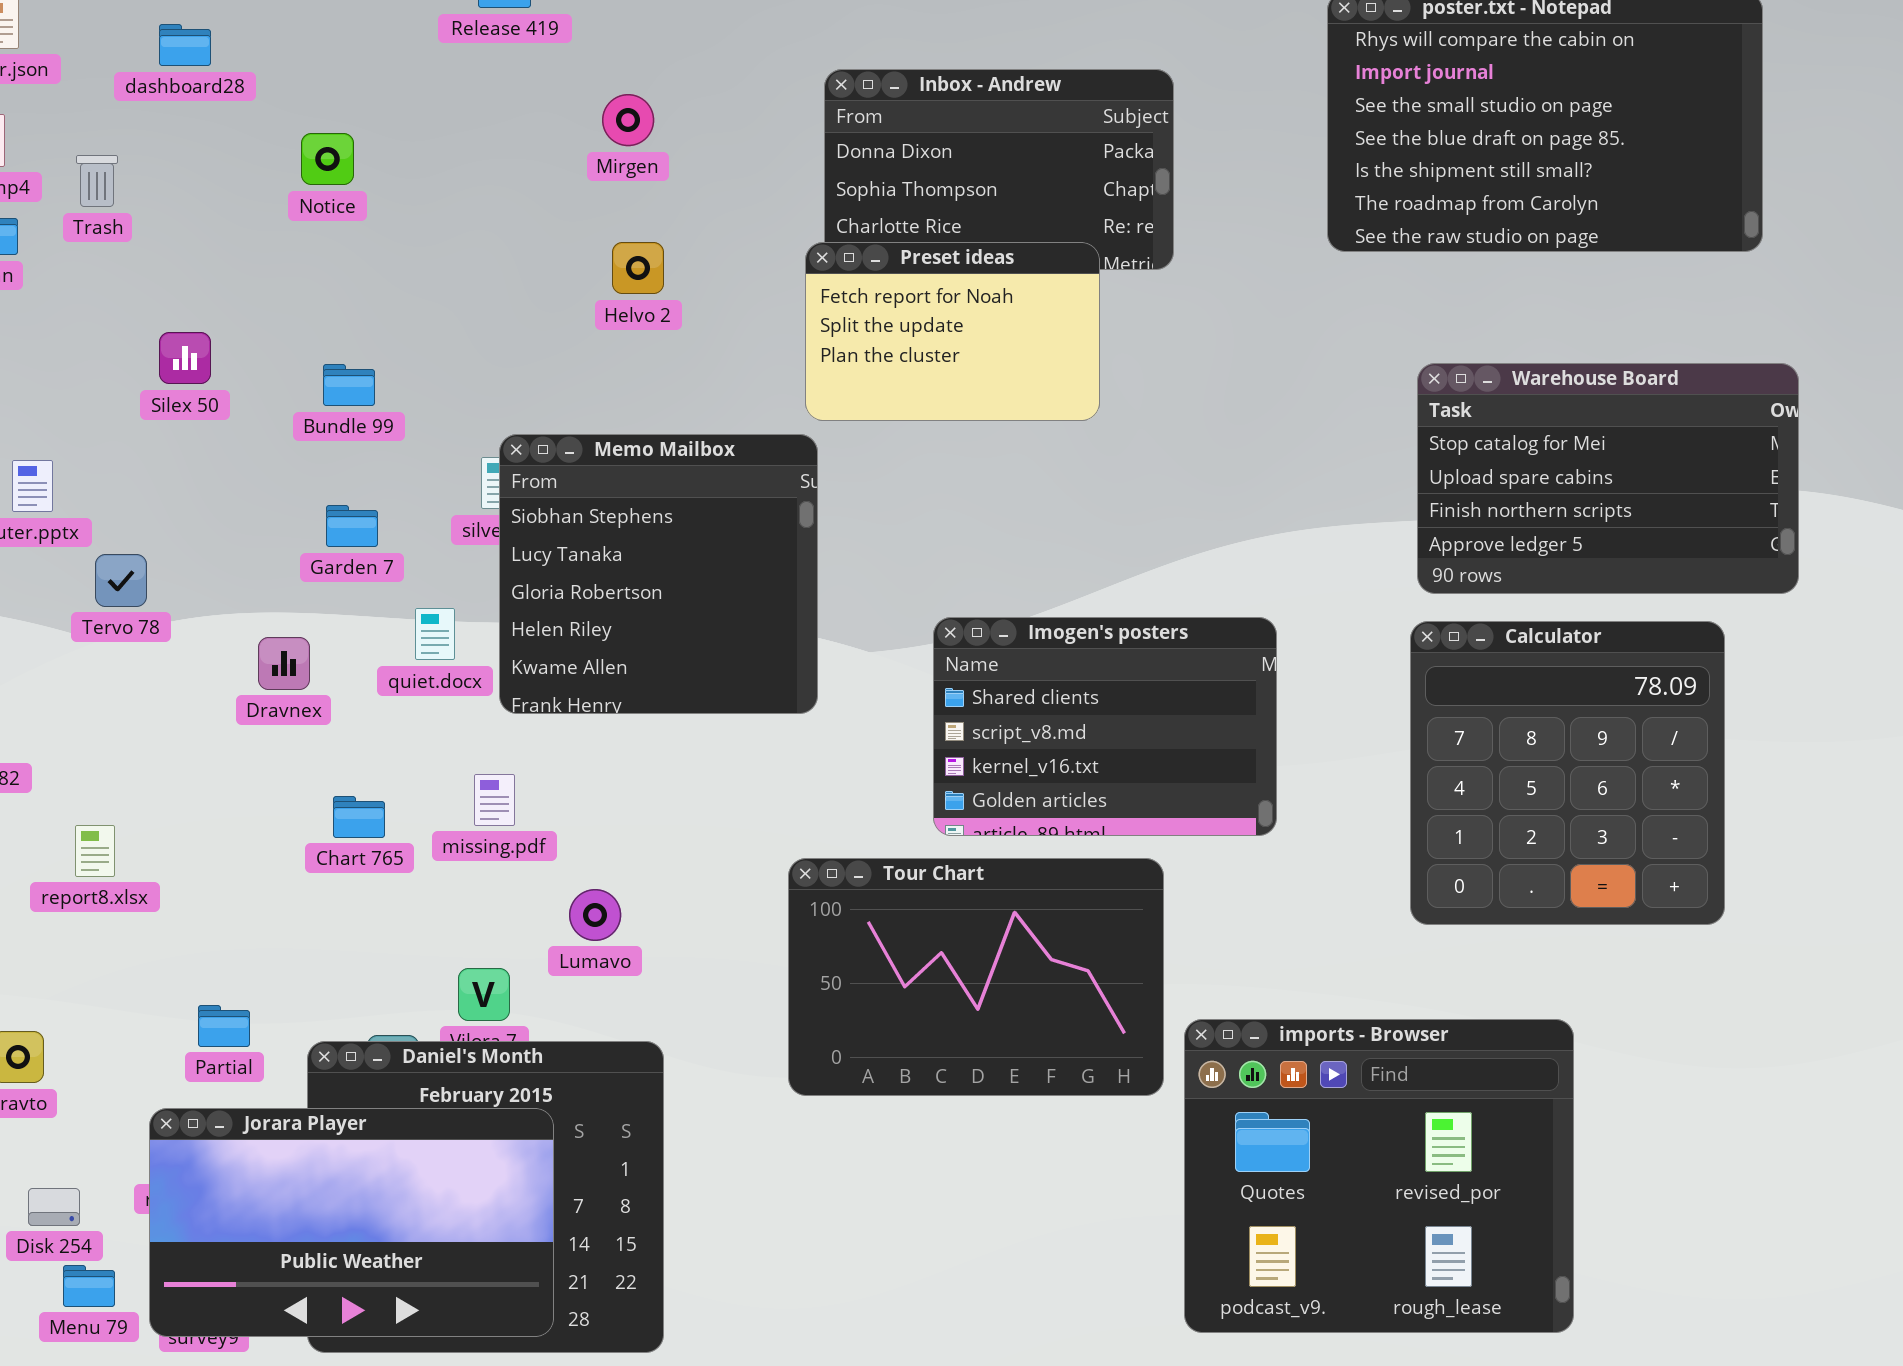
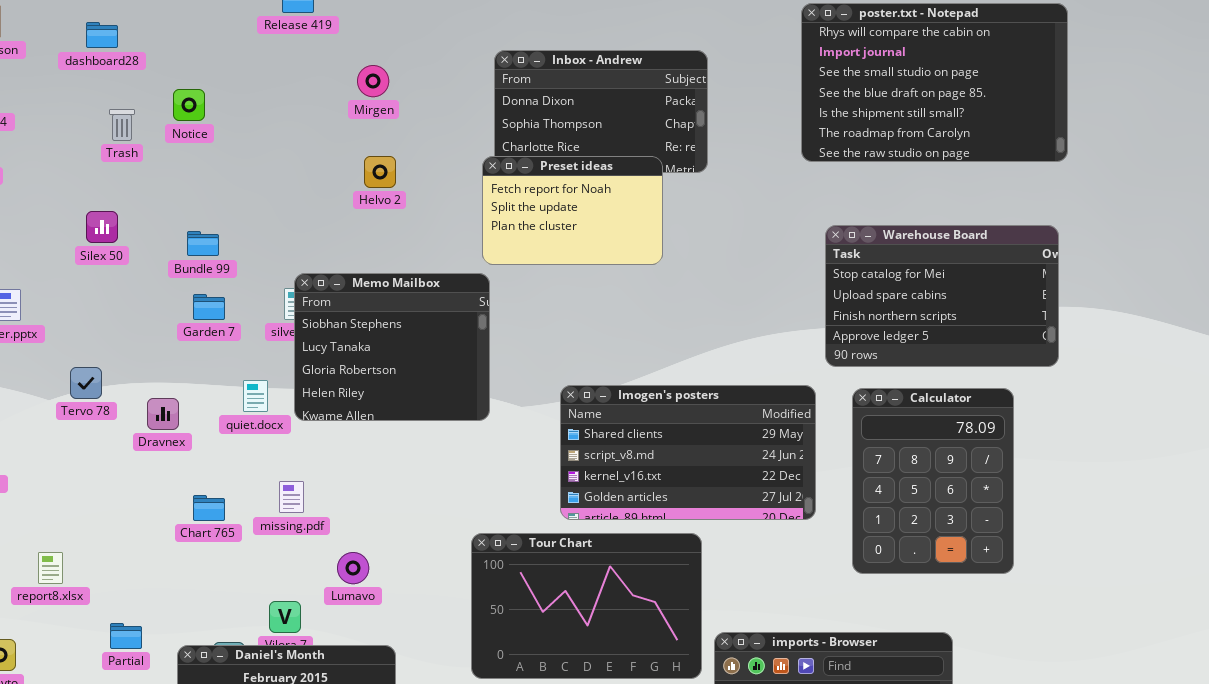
Trash: [76,155,118,207] -> [109,109,135,141], moved
Warehouse Board: [1417,363,1799,594] -> [825,225,1059,367], moved
Memo Mailbox: [499,434,818,714] -> [294,273,490,421], resized
Garden 7: [326,505,378,547] -> [193,294,225,320], moved
Tervo 78: [95,554,147,607] -> [70,367,102,399], moved
Imogen's posters: [933,617,1277,836] -> [560,385,816,520], resized
Calculator: [1410,621,1725,925] -> [852,388,1014,574], resized
report8.xlsx: [75,825,115,877] -> [38,552,63,584], moved

